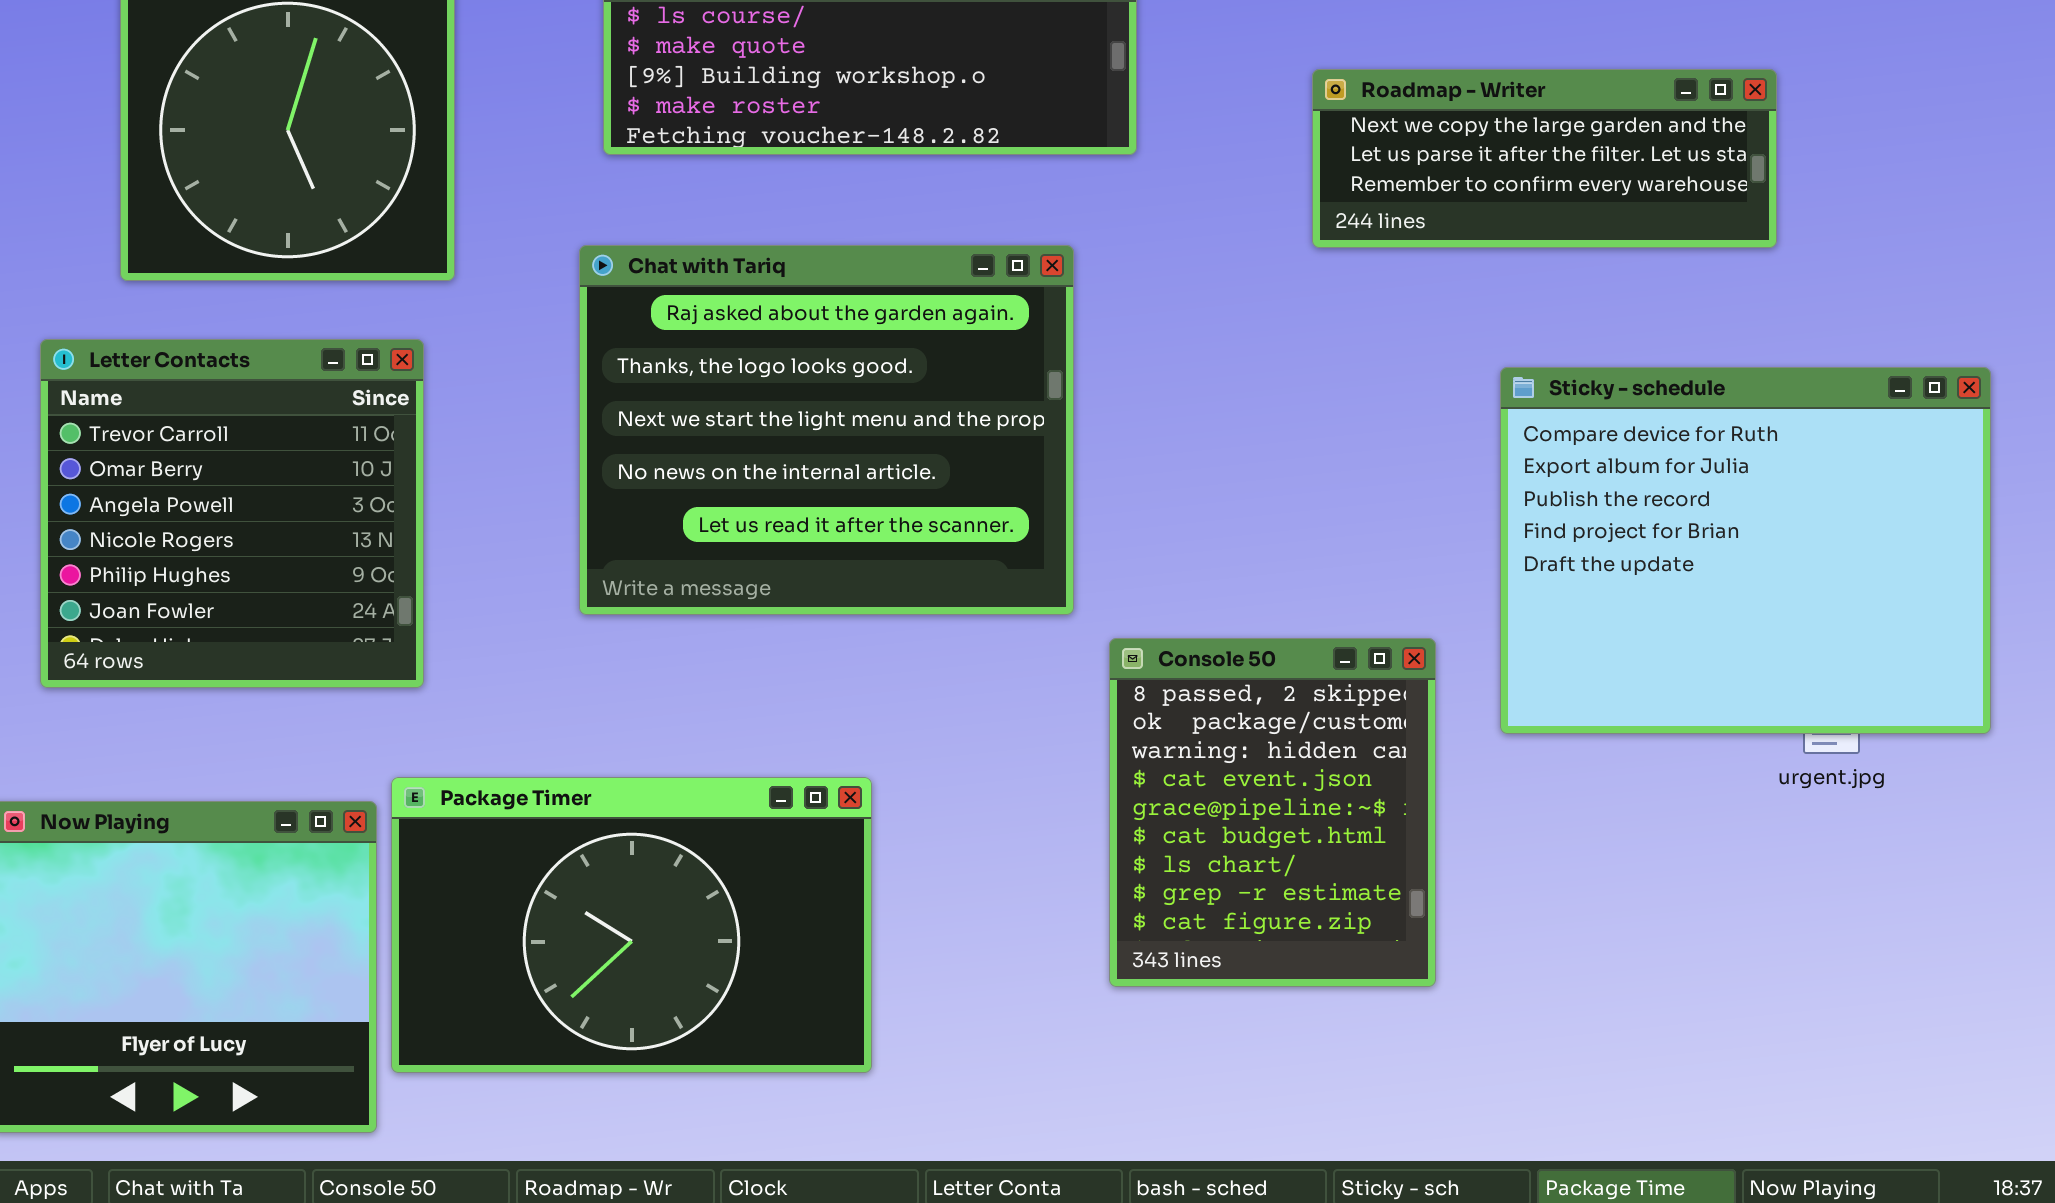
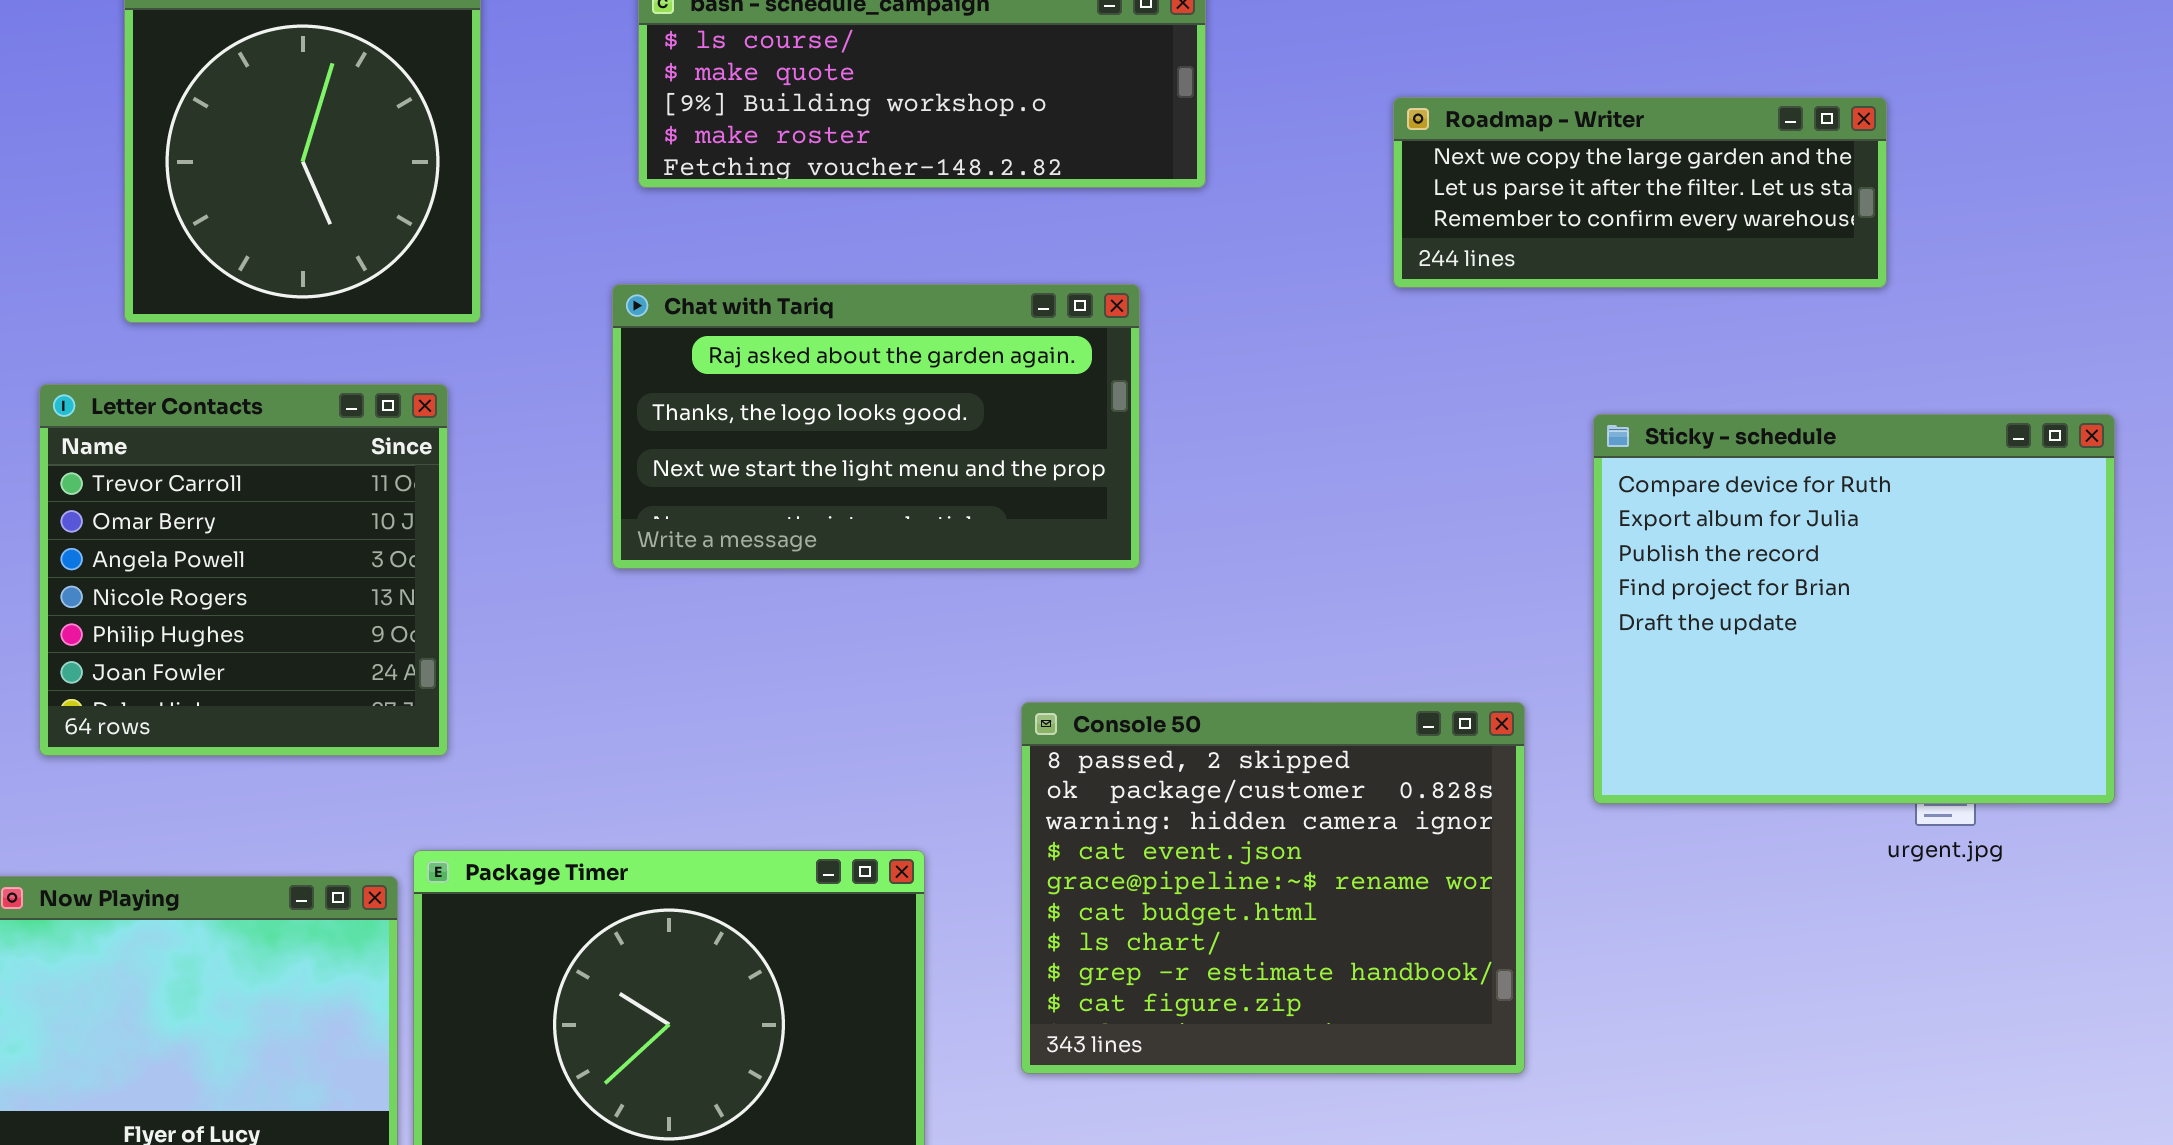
Chat with Tariq: [579,245,1074,615] -> [612,284,1140,569], resized
Console 50: [1109,638,1436,987] -> [1021,702,1525,1074], resized

